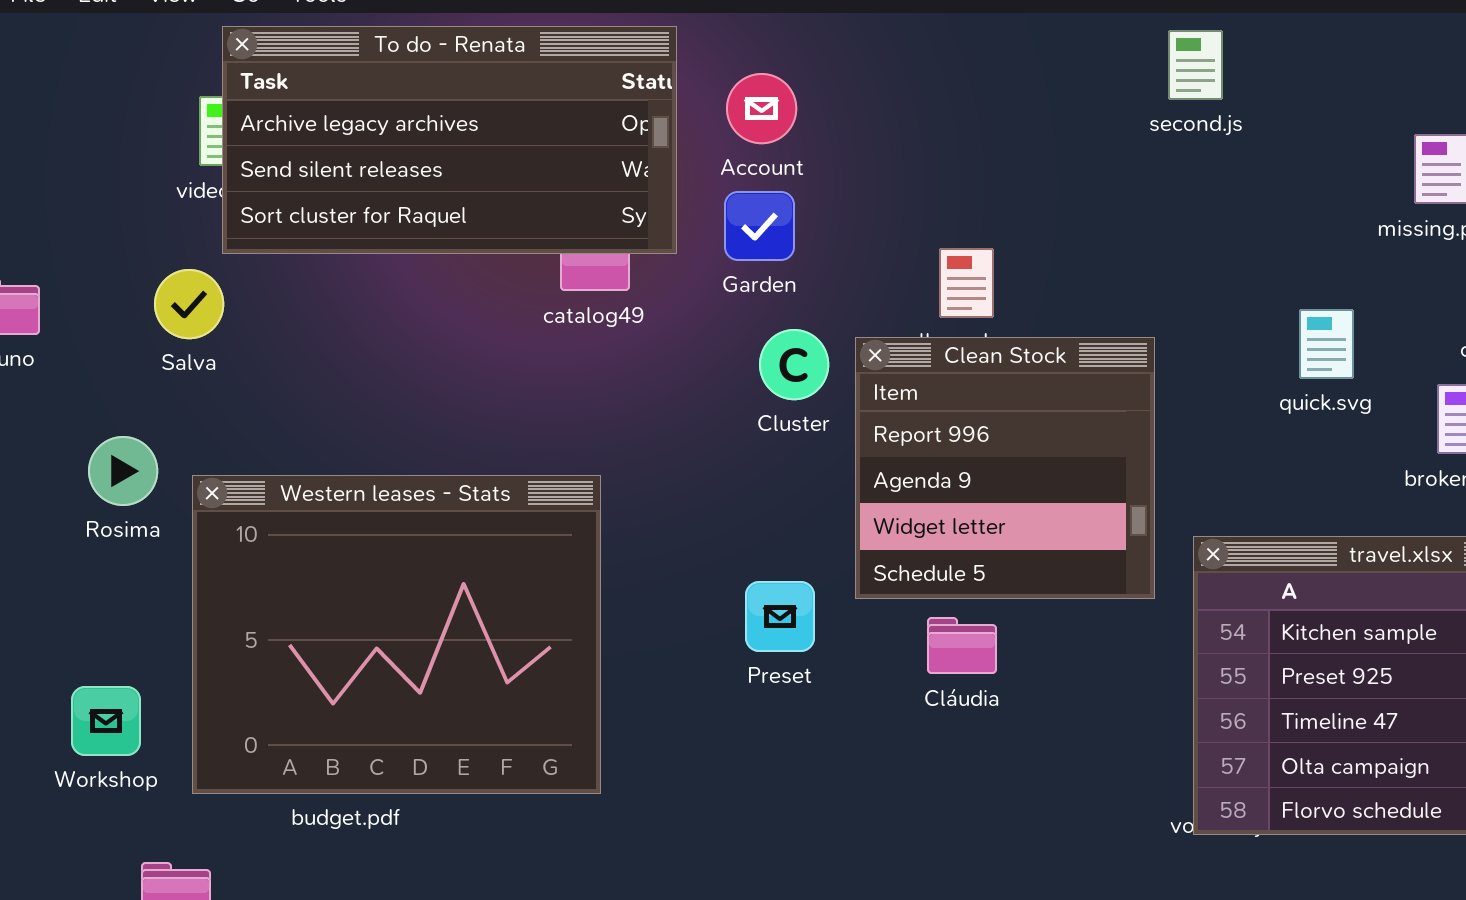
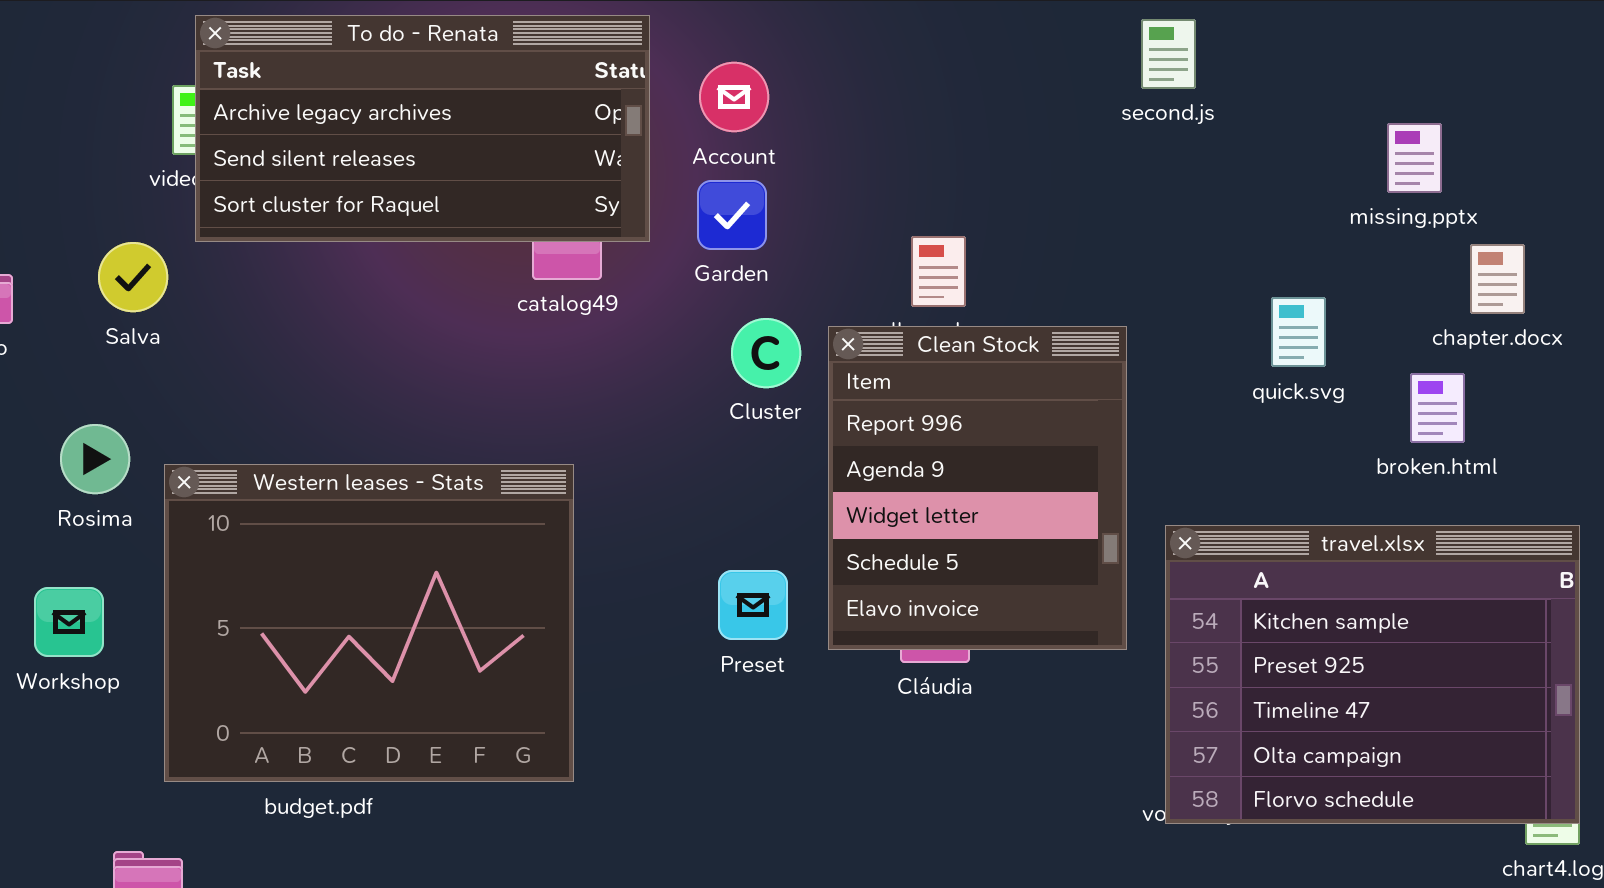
Salva: [154,269,224,339] -> [98,242,168,312], moved
Clean Stock: [855,337,1155,599] -> [828,326,1127,650], resized
Workshop: [71,686,141,756] -> [34,587,104,657], moved

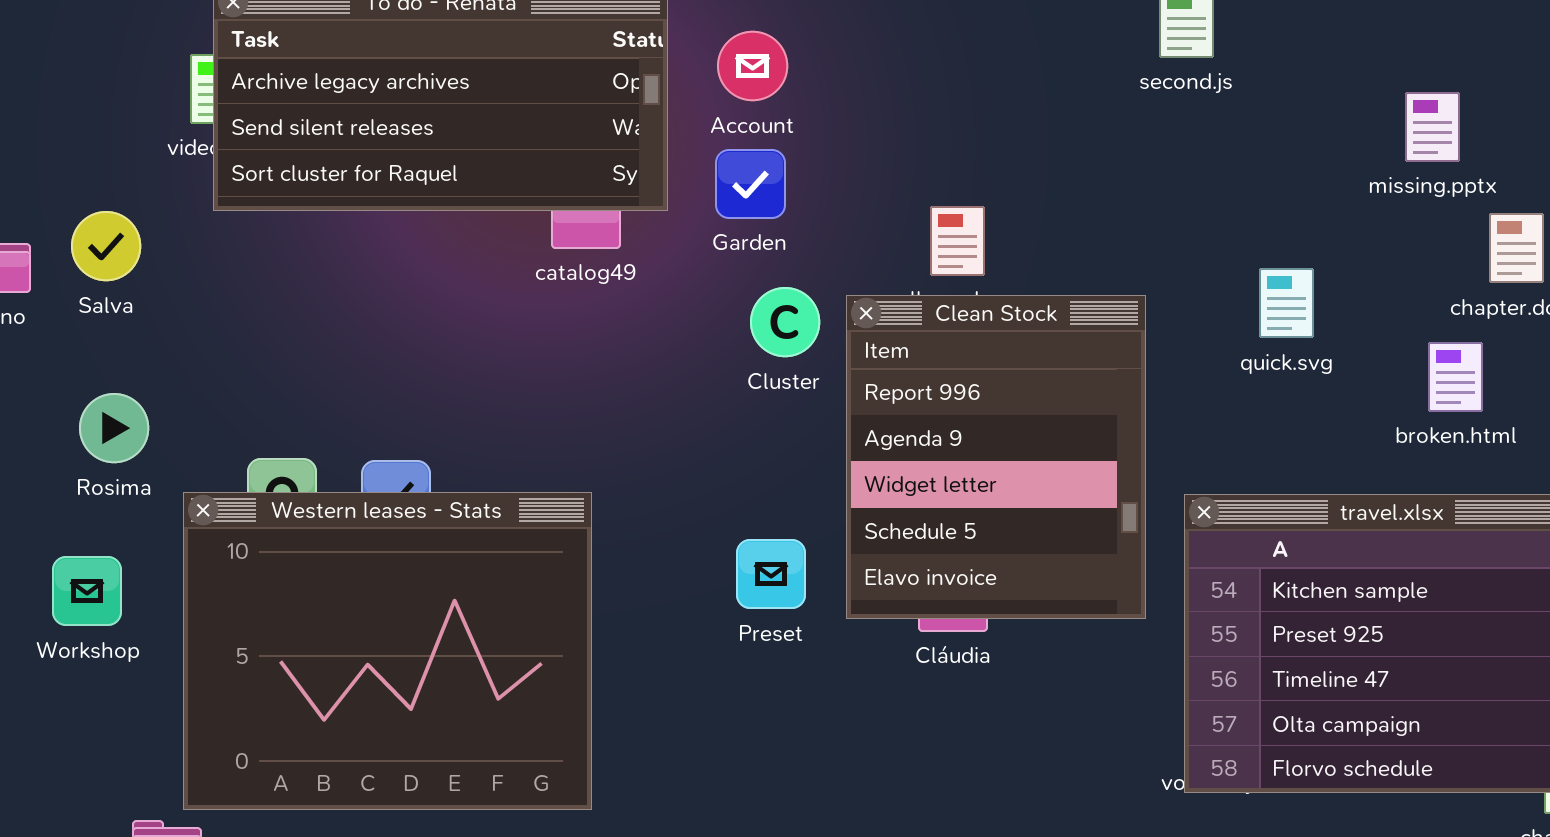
Salva: [98,242,168,312] -> [71,211,141,281], moved
quick.svg: [1271,297,1326,367] -> [1259,268,1314,338], moved
Western leases - Stats: [164,464,574,782] -> [183,492,592,810], moved

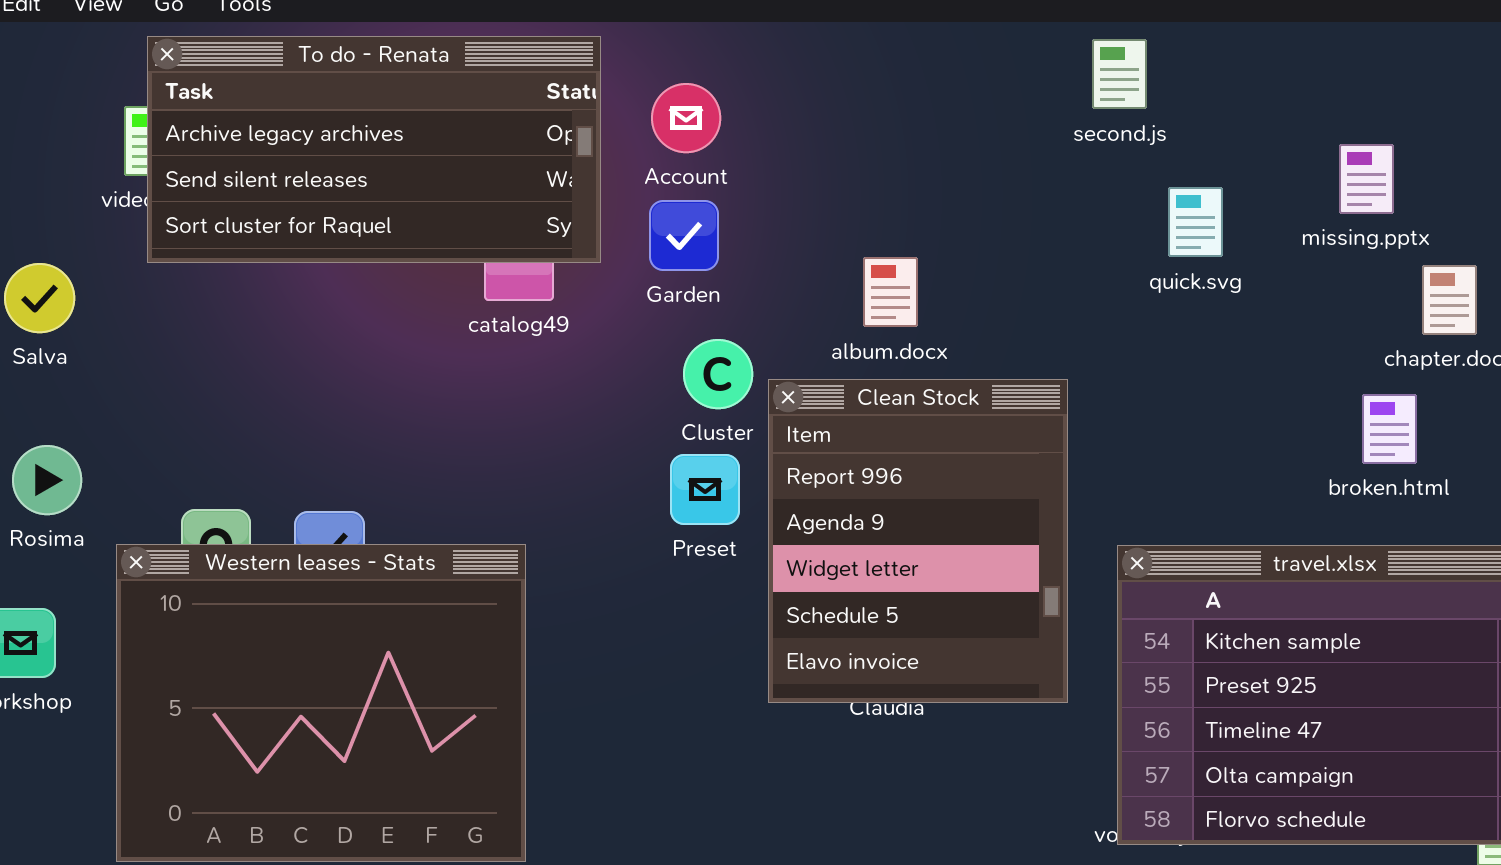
quick.svg: [1259,268,1314,338] -> [1168,187,1223,257], moved
Clean Stock: [846,295,1146,619] -> [768,379,1068,703], moved
Preset: [736,539,806,609] -> [670,454,740,525], moved

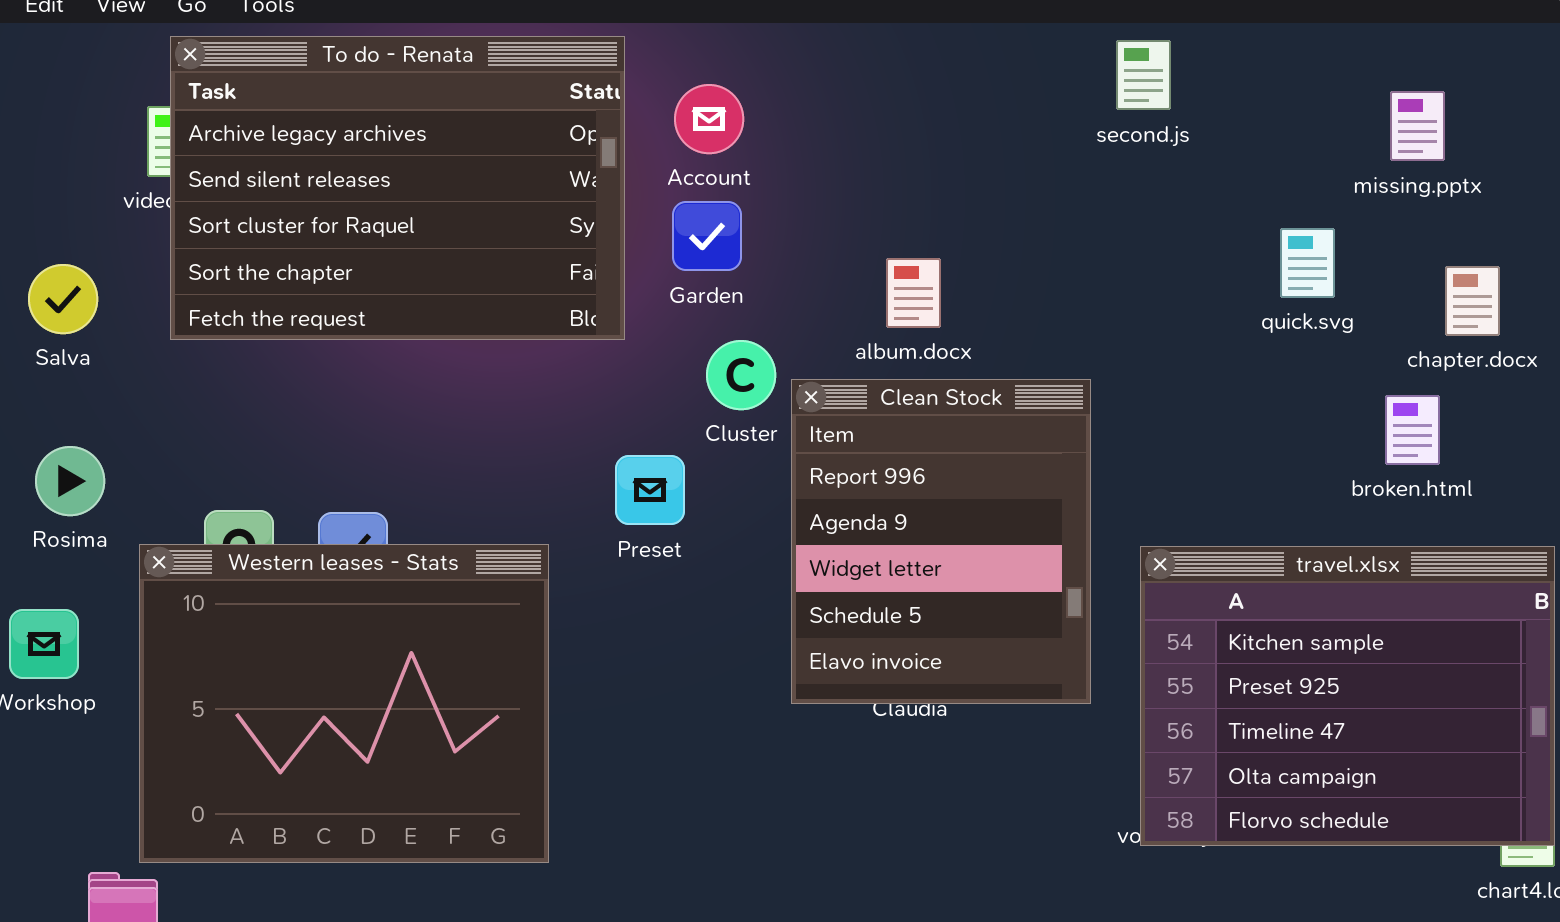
To do - Renata: [147,36,601,263] -> [170,36,625,340], resized
missing.pptx: [1339,144,1394,214] -> [1390,91,1445,161], moved
quick.svg: [1168,187,1223,257] -> [1280,228,1335,298], moved
Preset: [670,454,740,525] -> [615,455,685,525], moved

